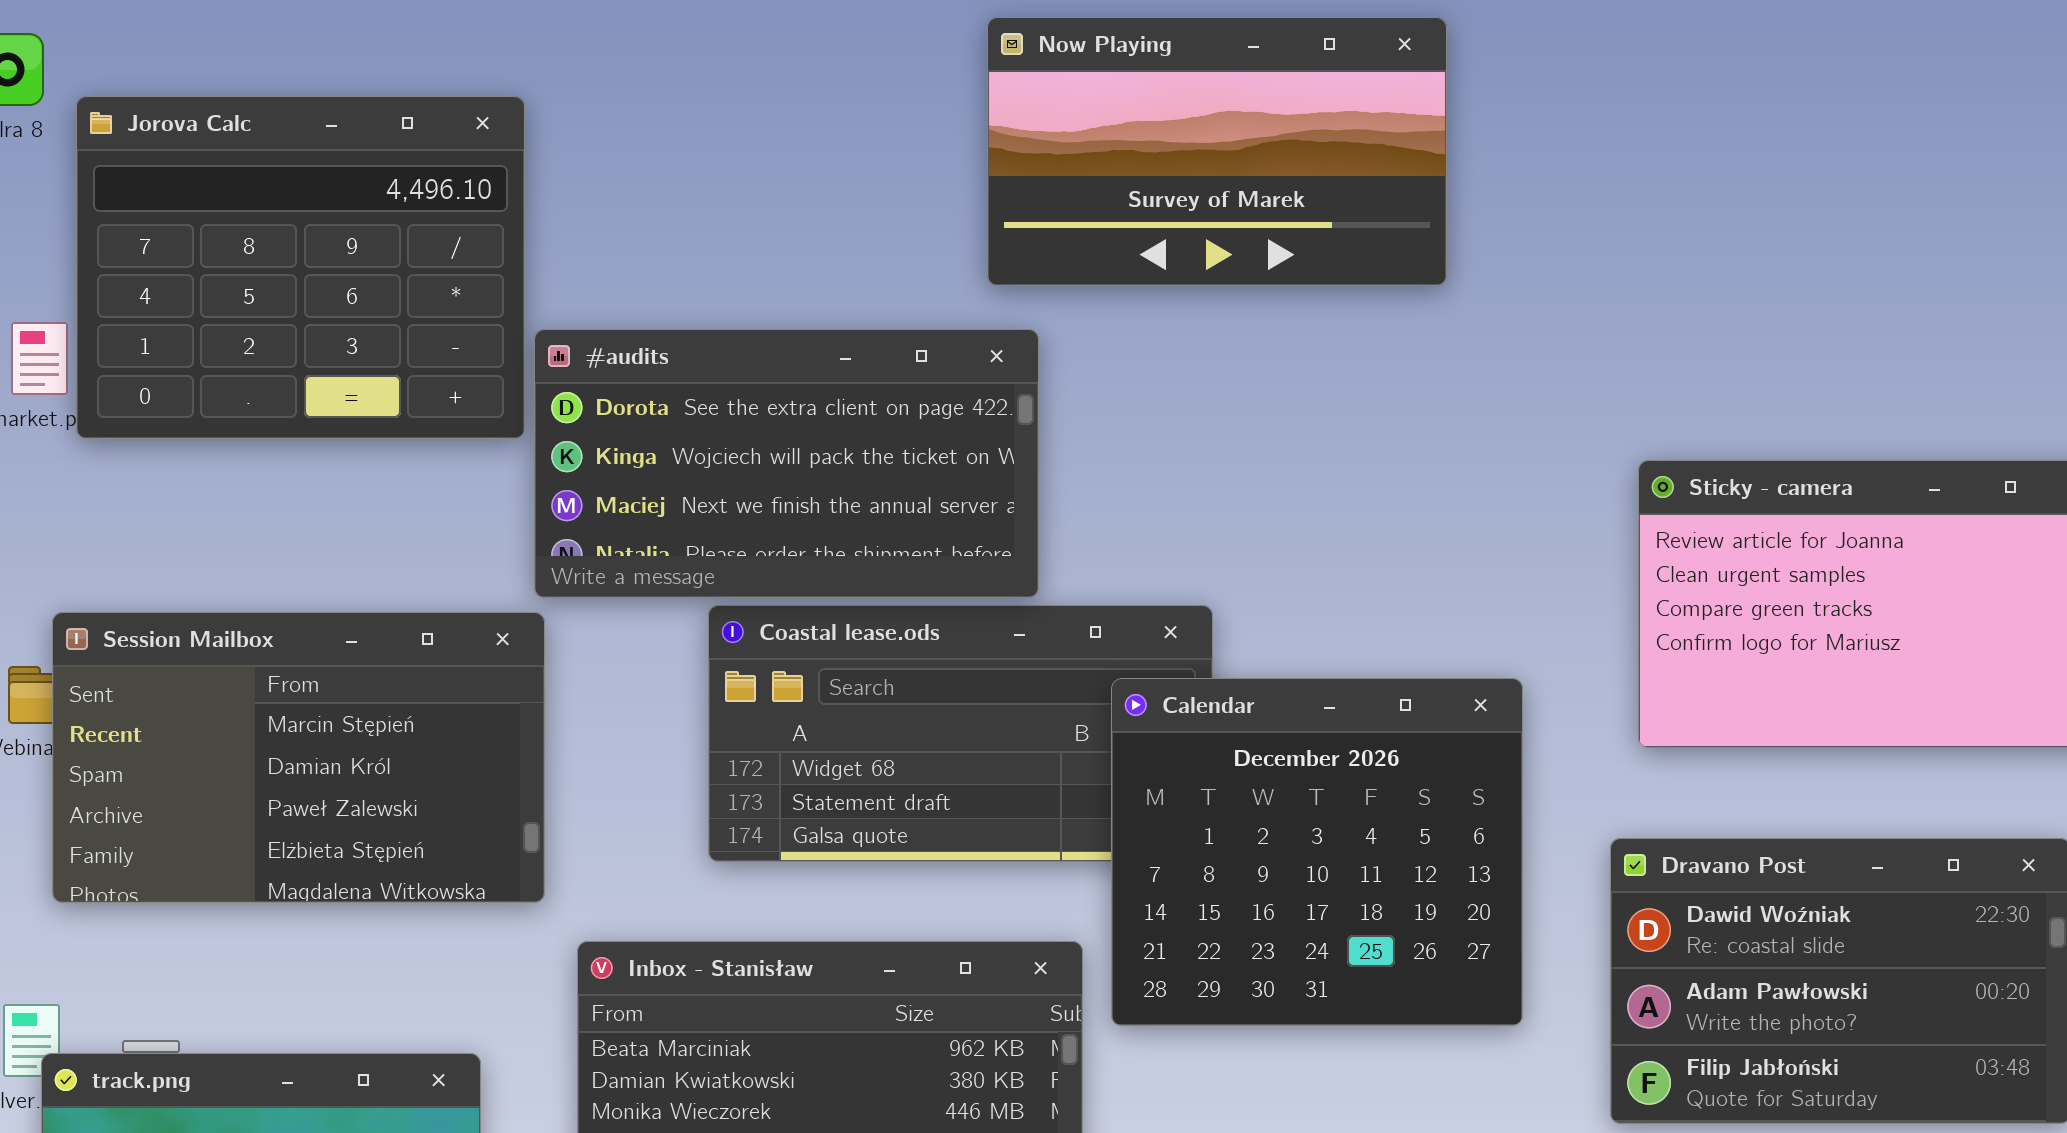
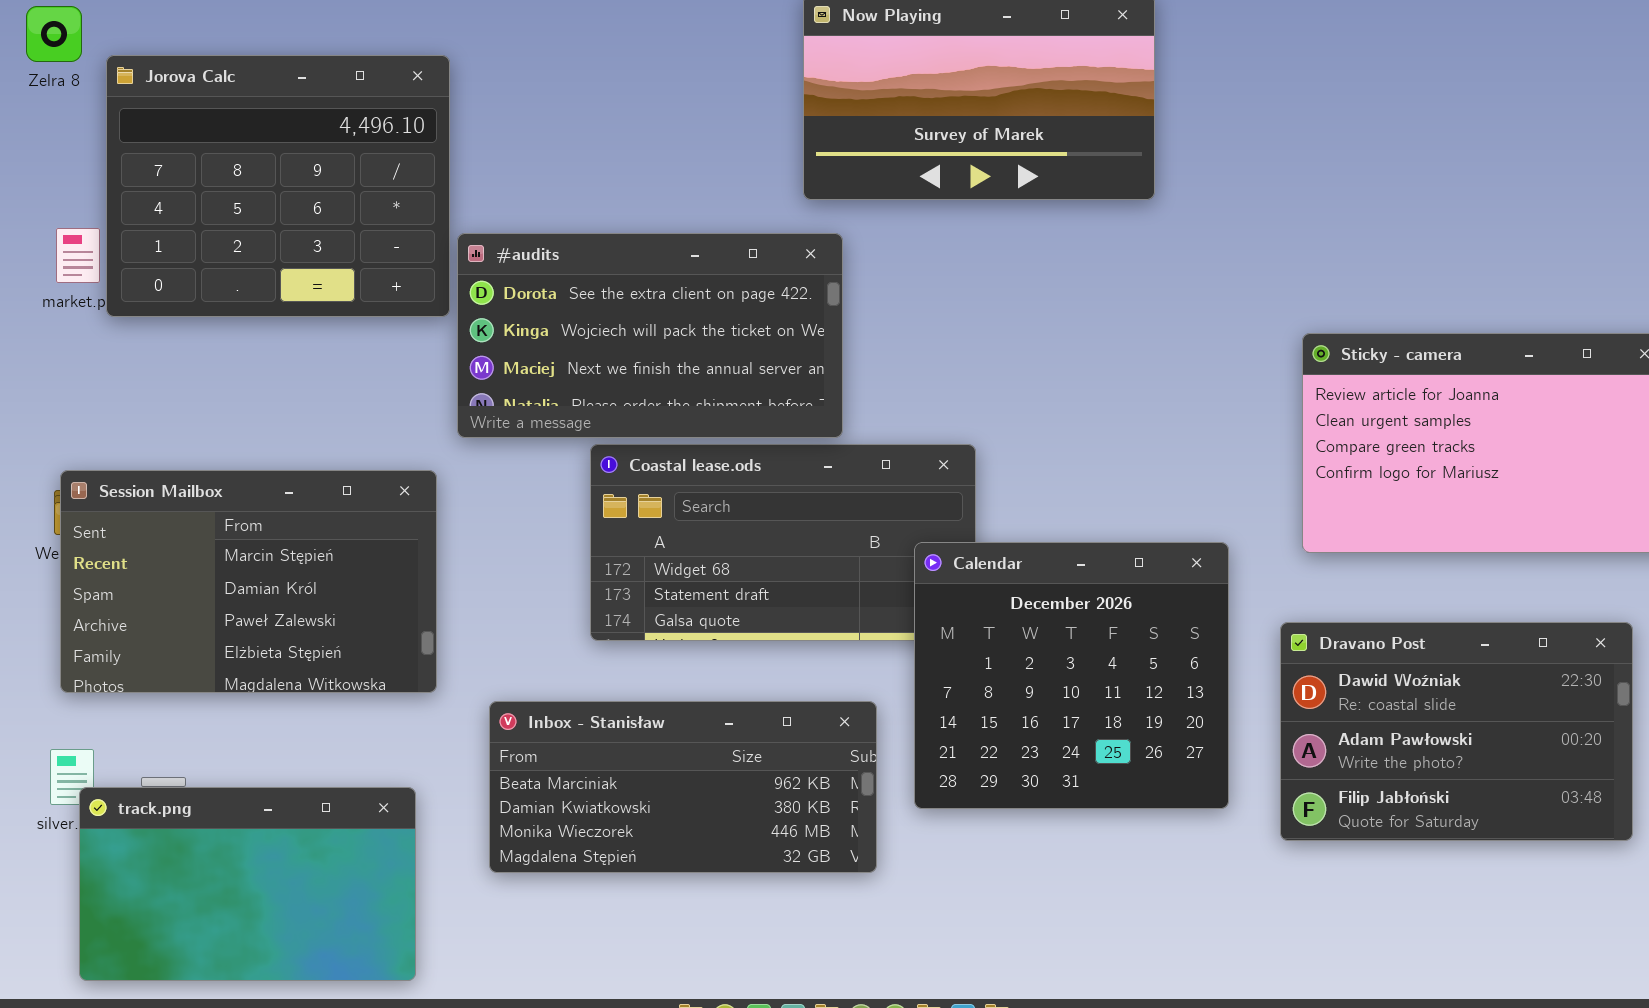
Session Mailbox: [52,612,545,903] -> [60,470,437,693], moved
Calendar: [1111,678,1523,1026] -> [914,542,1229,809], moved

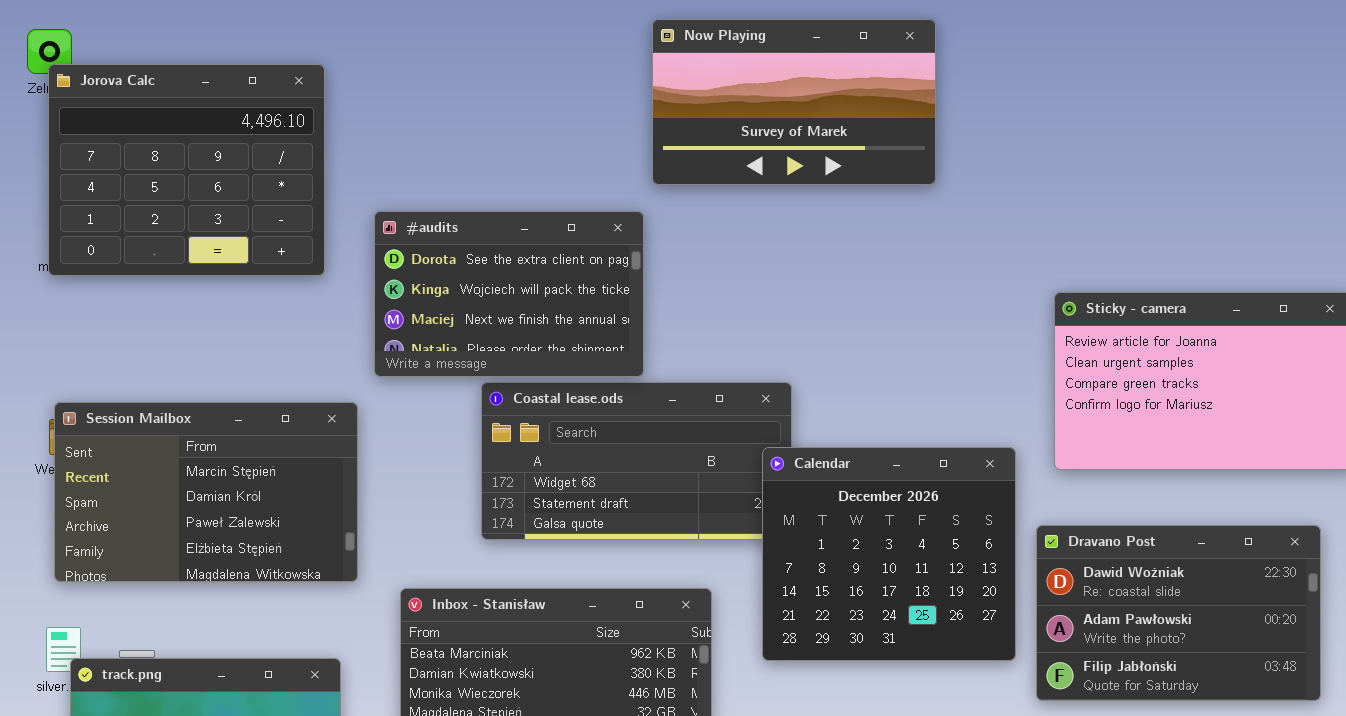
Jorova Calc: [106,55,450,317] -> [48,64,325,276], moved
#audits: [457,233,843,438] -> [374,211,644,377], resized
Calendar: [914,542,1229,809] -> [762,447,1016,661], moved

